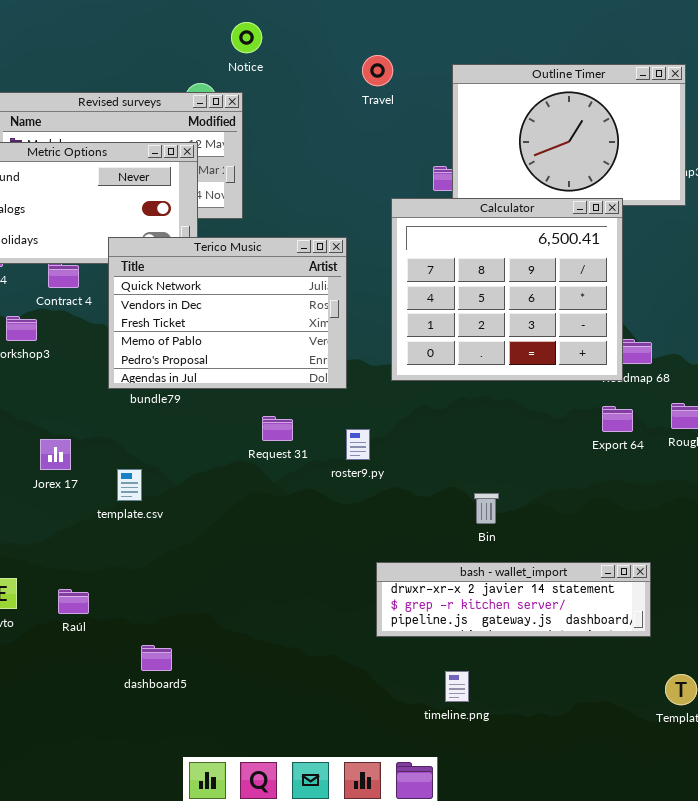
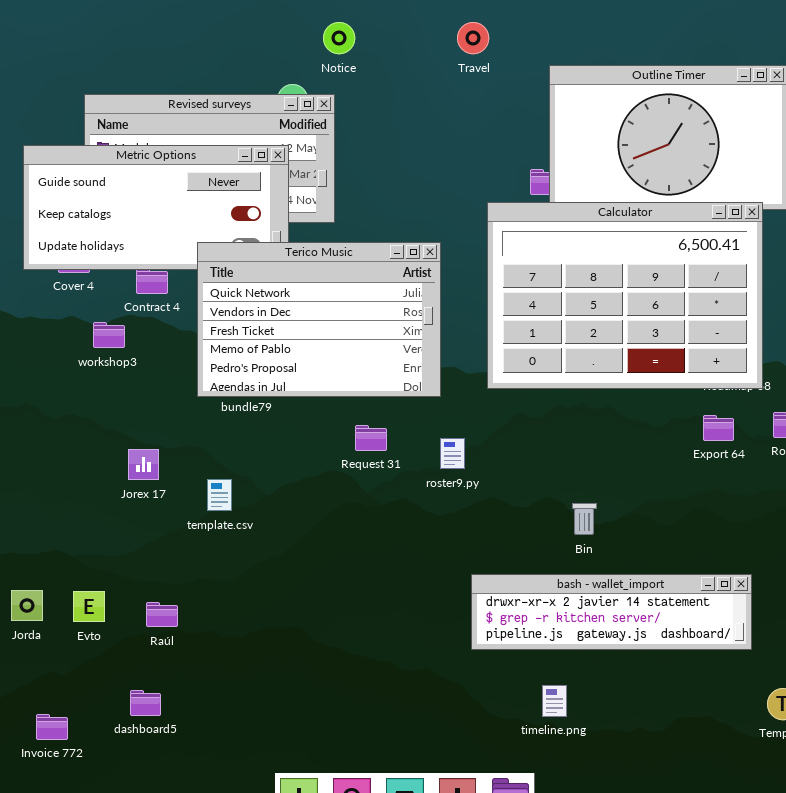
Travel: [362,55,393,86] -> [457,22,489,54], moved
Calculator: [391,198,623,381] -> [487,202,763,389], resized
dashboard5: [141,645,172,671] -> [130,690,161,716], moved

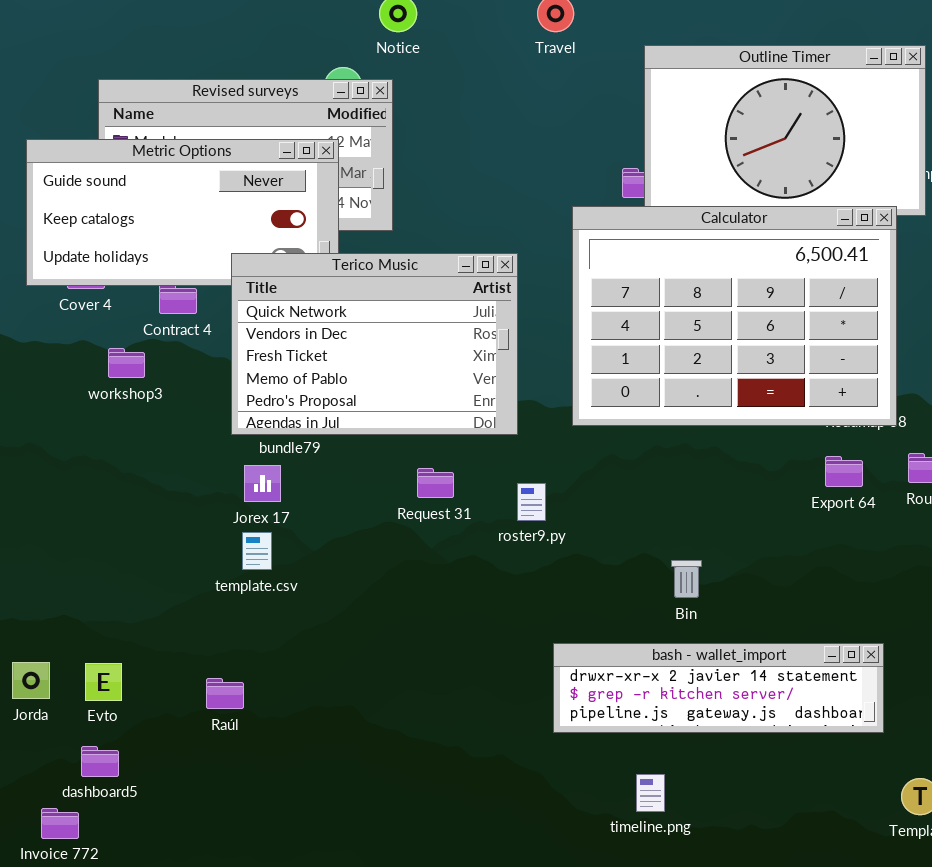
Jorex 17: [128,449,159,480] -> [244,465,281,502], moved
Raúl: [146,602,178,627] -> [206,678,244,709], moved
dashboard5: [130,690,161,716] -> [81,746,119,777], moved

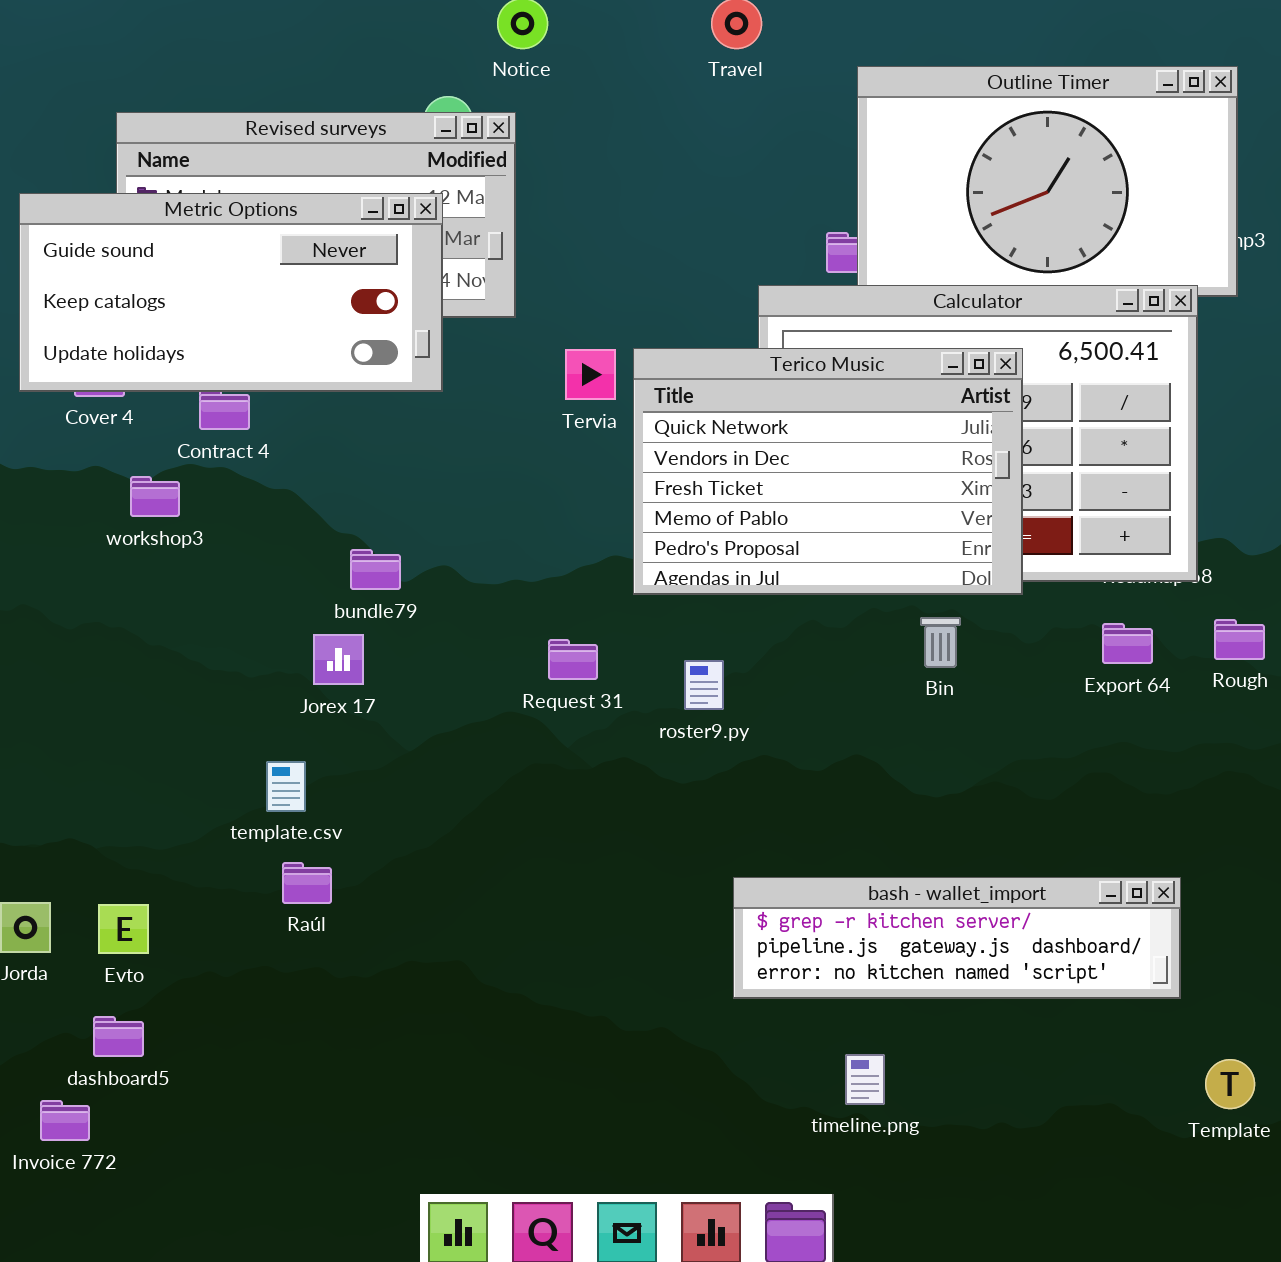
Terico Music: [231,253,518,435] -> [633,348,1023,595], moved
template.csv: [242,532,272,570] -> [266,761,306,812], moved
Bin: [671,560,702,598] -> [920,617,961,668], moved
bash - wallet_import: [553,643,884,733] -> [733,877,1181,999], scrolled down 1 row
Raúl: [206,678,244,709] -> [282,862,332,904], moved

